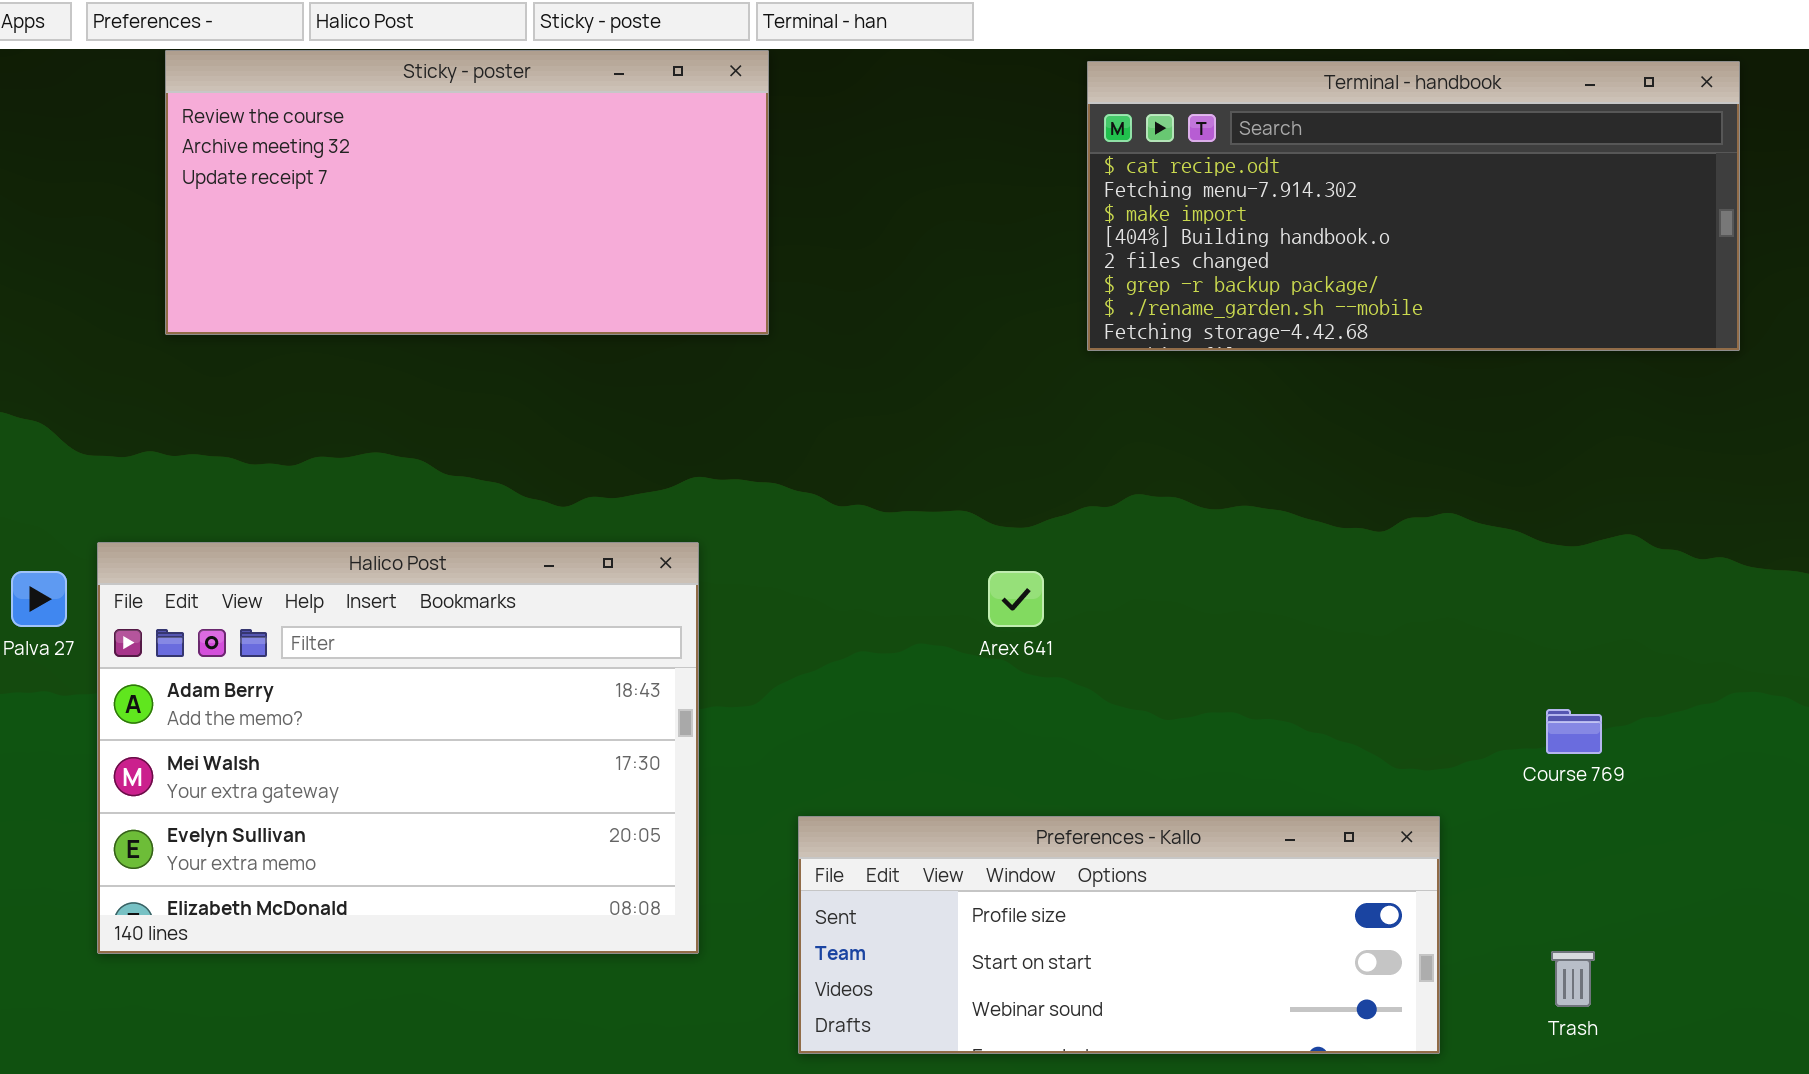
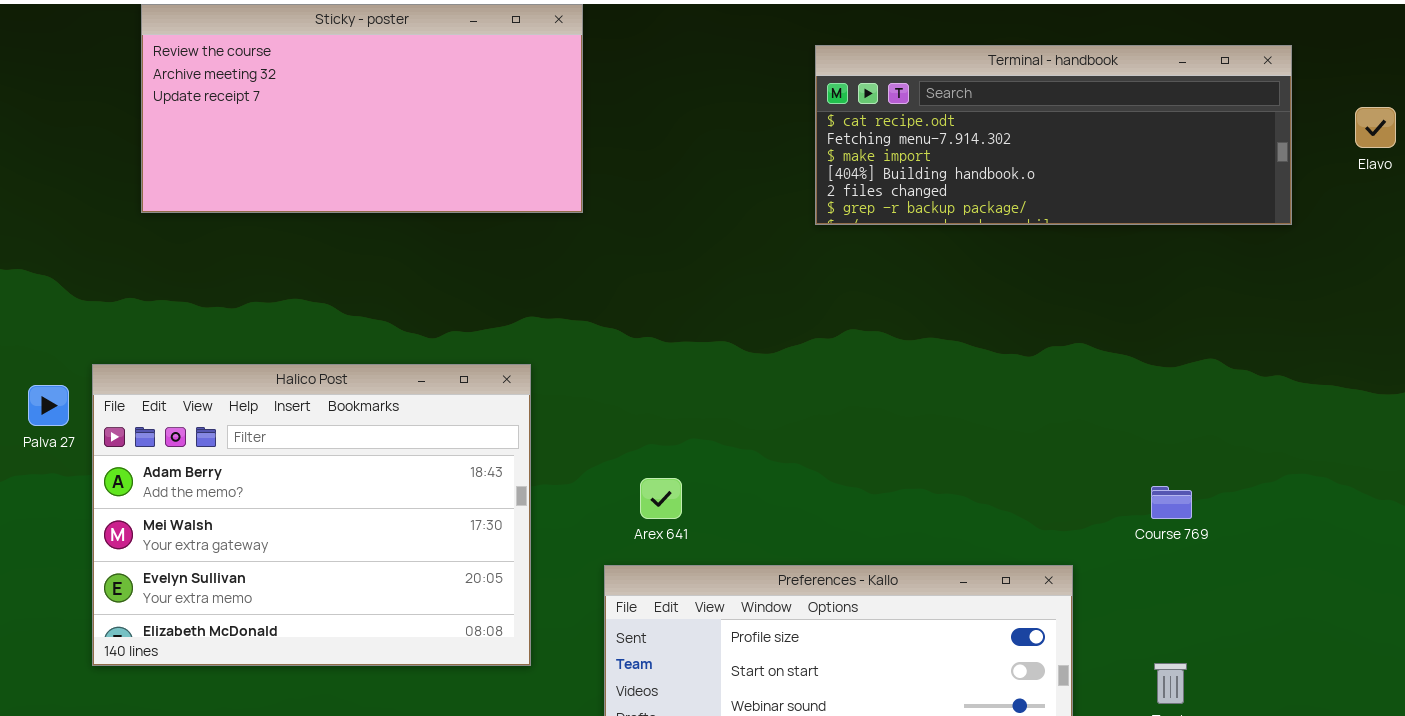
Terminal - handbook: [1087,61,1740,351] -> [815,45,1292,225], resized
Arex 641: [988,571,1044,627] -> [640,478,682,519], moved

